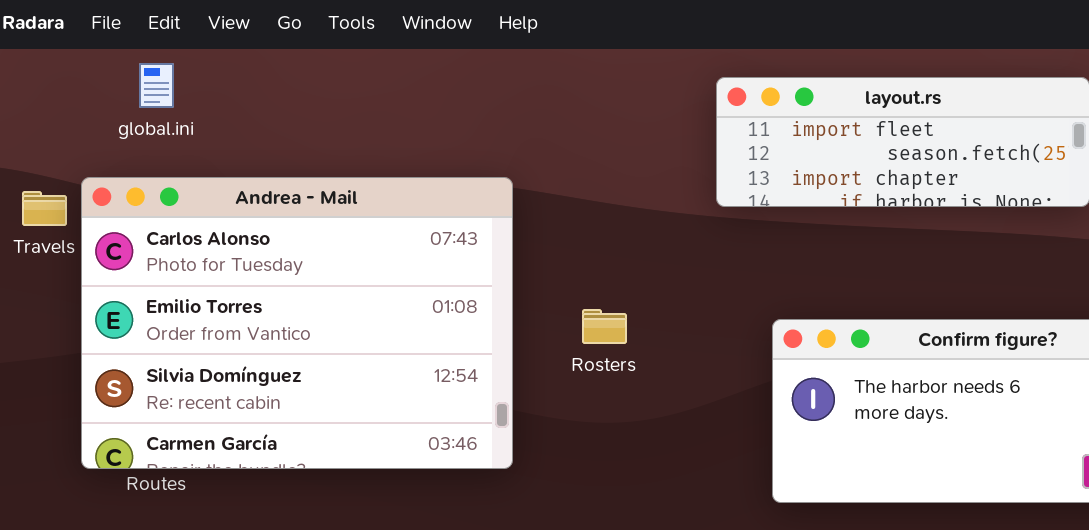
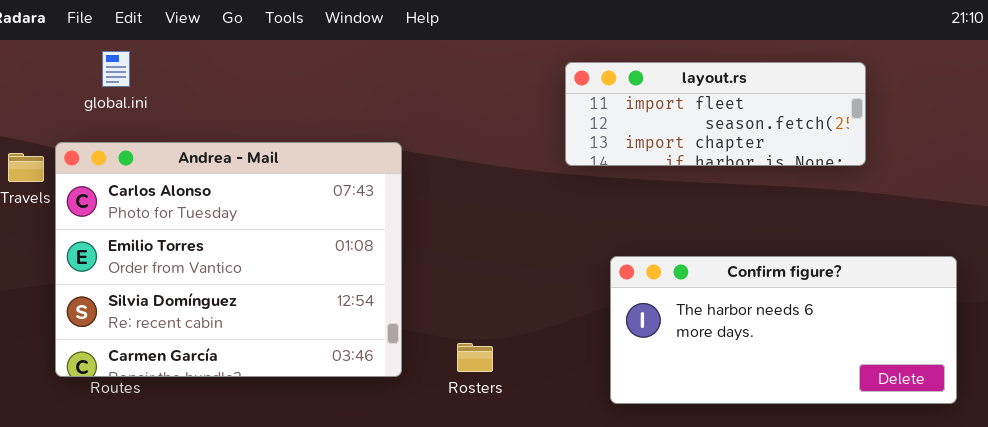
Rosters: [582,309,627,344] -> [457,343,493,372], moved

